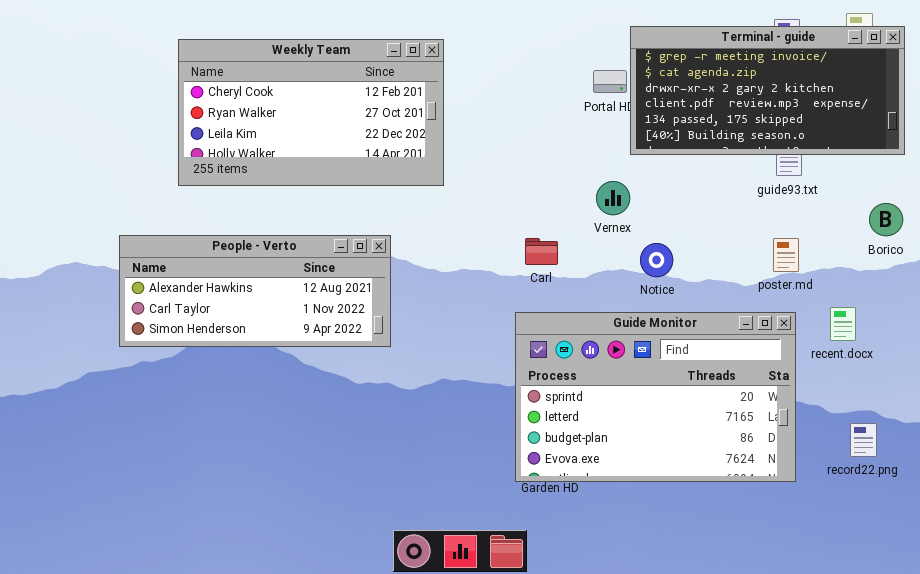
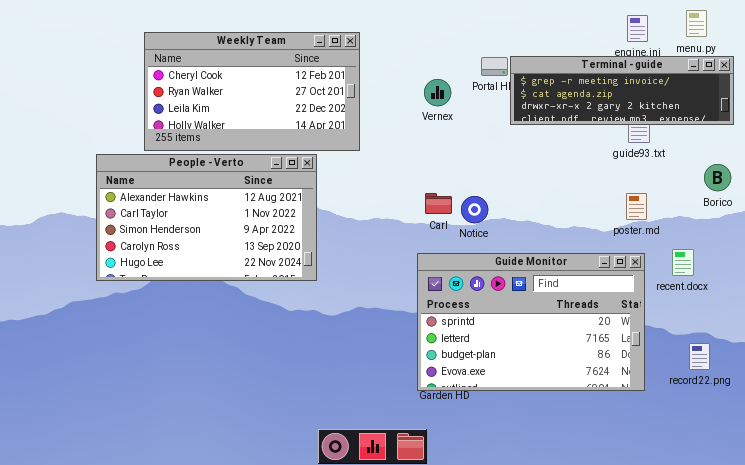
Terminal - guide: [630,26,905,155] -> [510,56,734,125], resized
Vernex: [596,181,630,215] -> [424,79,451,106], moved
People - Verto: [119,235,391,347] -> [96,154,317,281], resized
Notice: [640,243,673,277] -> [461,196,488,223], moved

